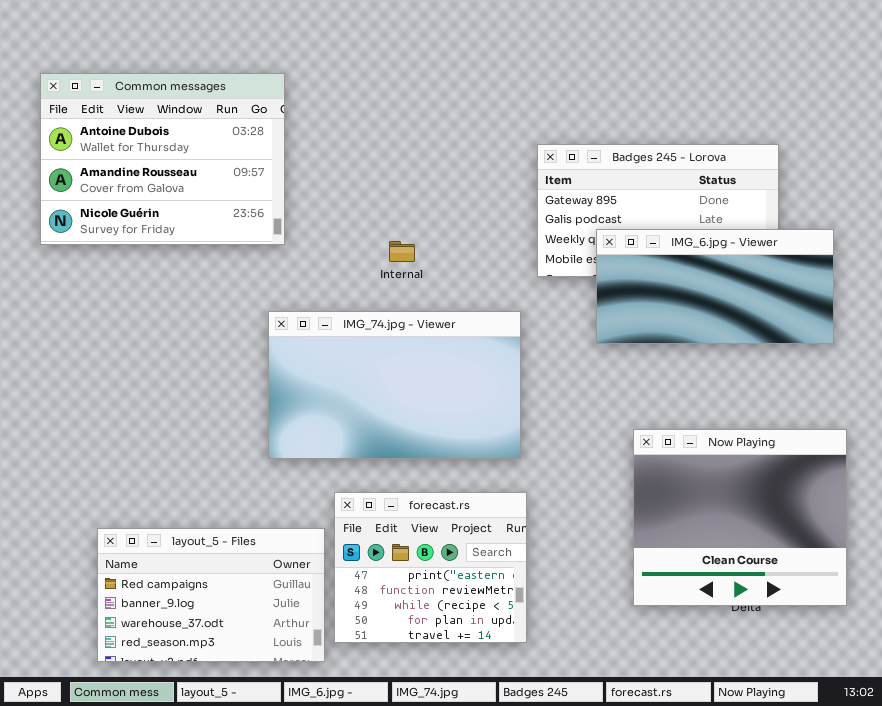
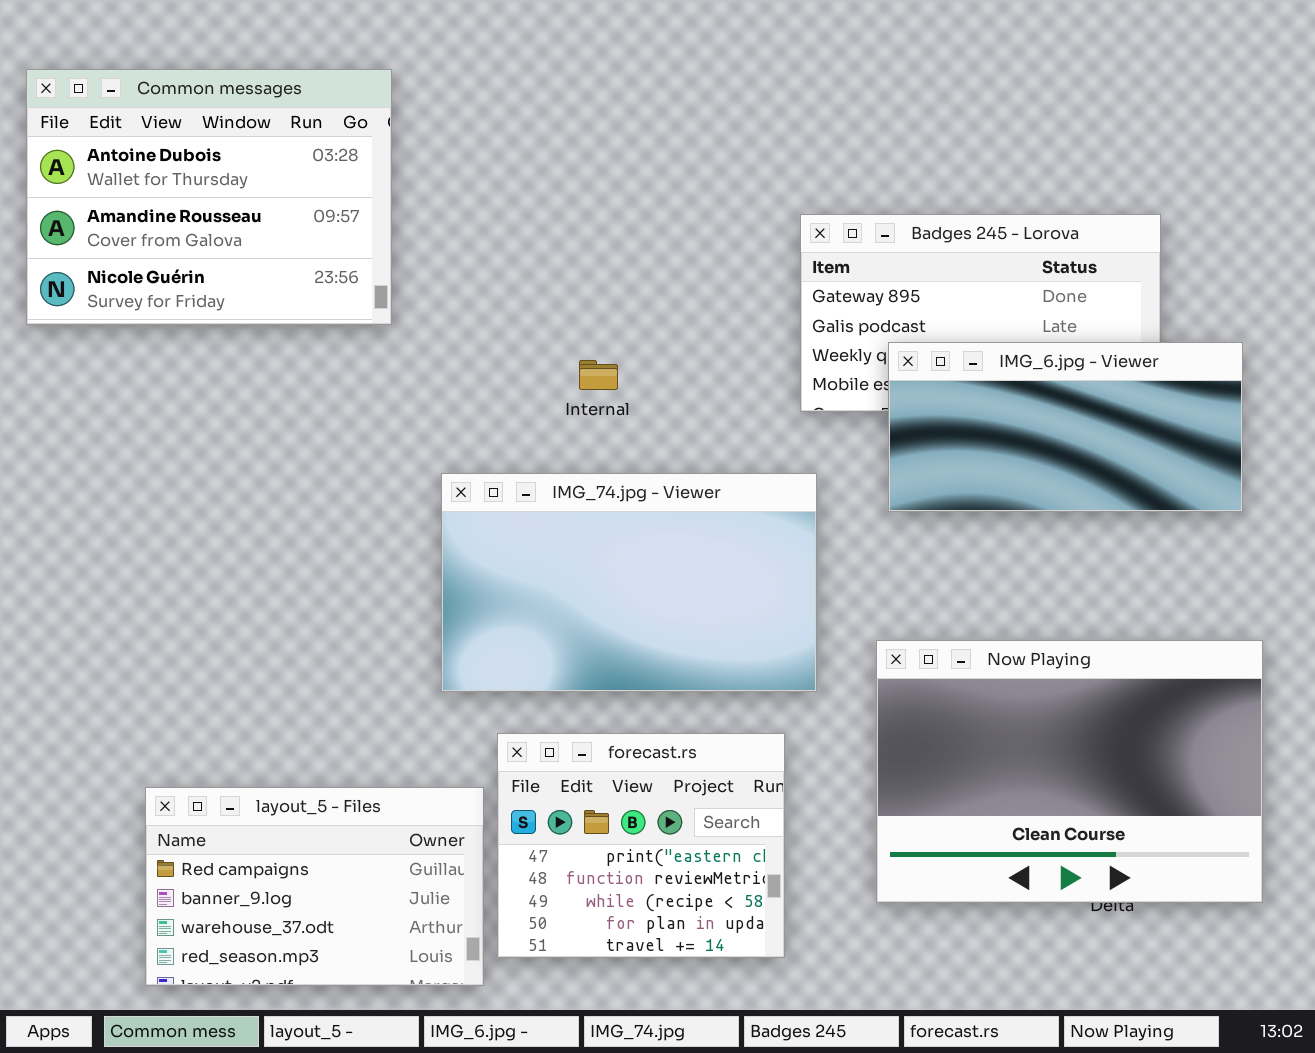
Common messages: [40,73,285,245] -> [26,69,392,325], moved
IMG_74.jpg - Viewer: [268,311,521,459] -> [441,473,817,692], moved
Now Playing: [633,429,847,606] -> [876,640,1263,903], resized

